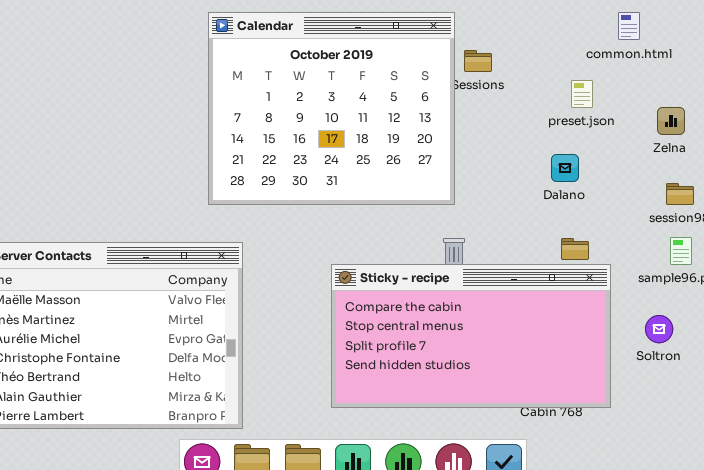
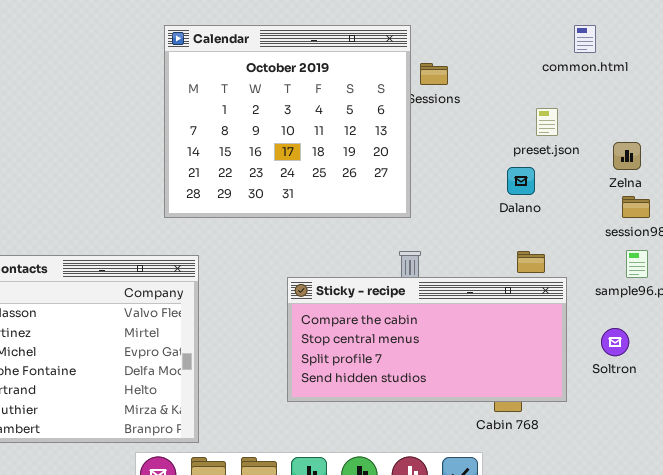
preset.json: [571,80,593,108] -> [536,108,558,136], moved
Zelna: [657,107,685,135] -> [613,142,641,170], moved
Sticky - recipe: [331,264,611,408] -> [287,277,567,402], resized

